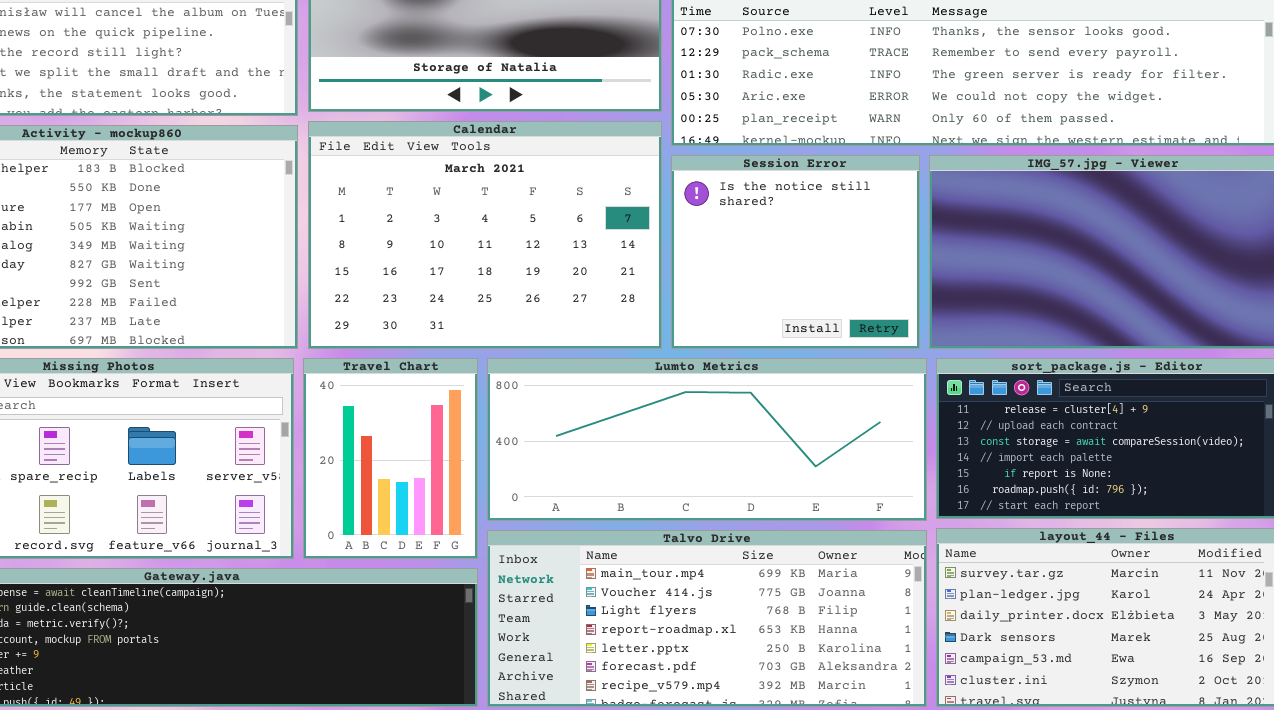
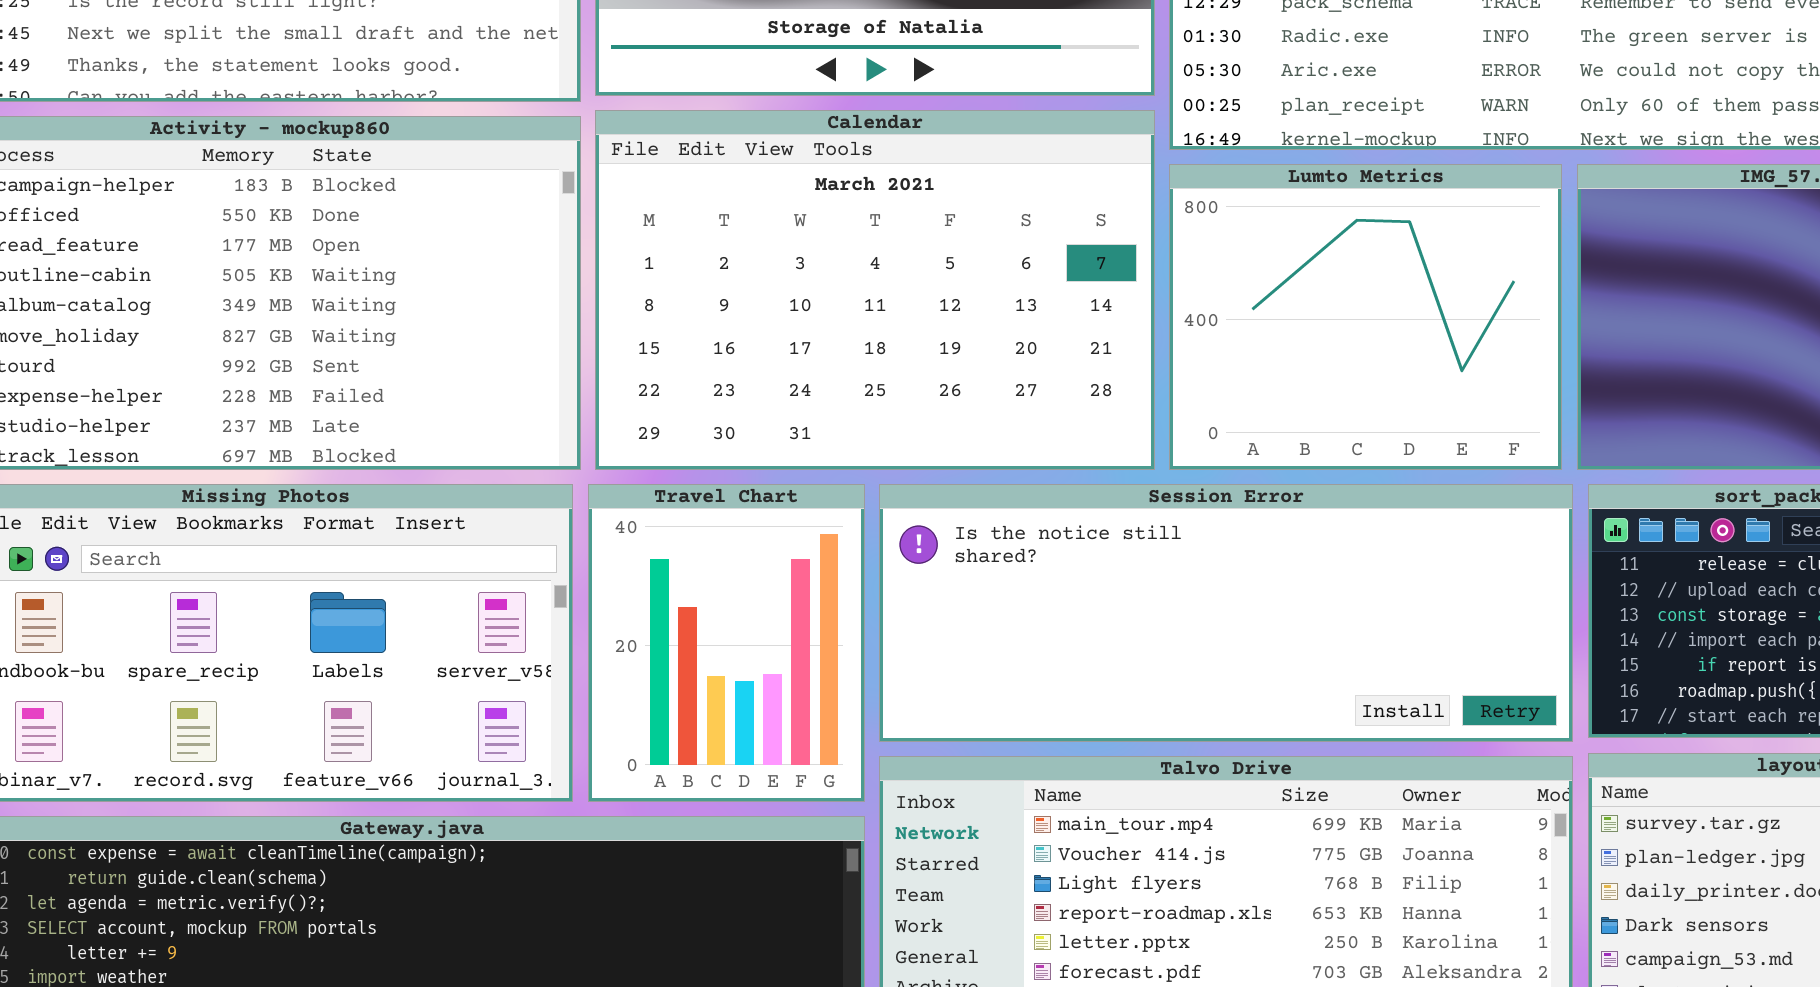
Session Error: [671,155,920,349] -> [879,484,1573,742], moved, resized
Lumto Metrics: [487,358,927,521] -> [1169,164,1562,470], moved, resized

